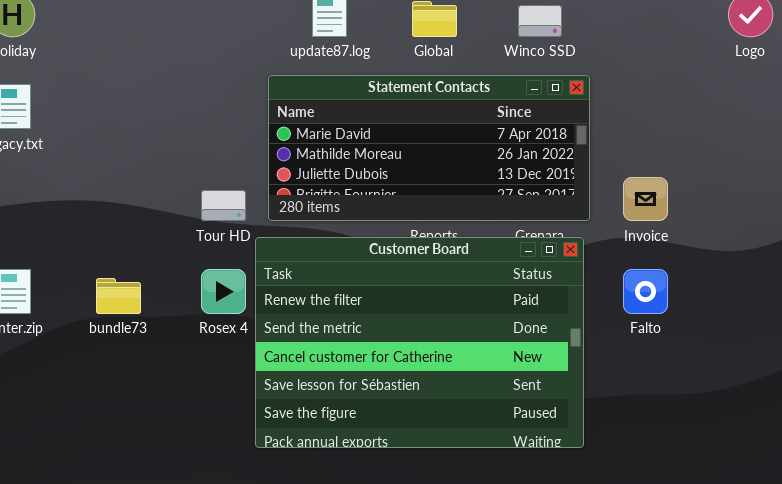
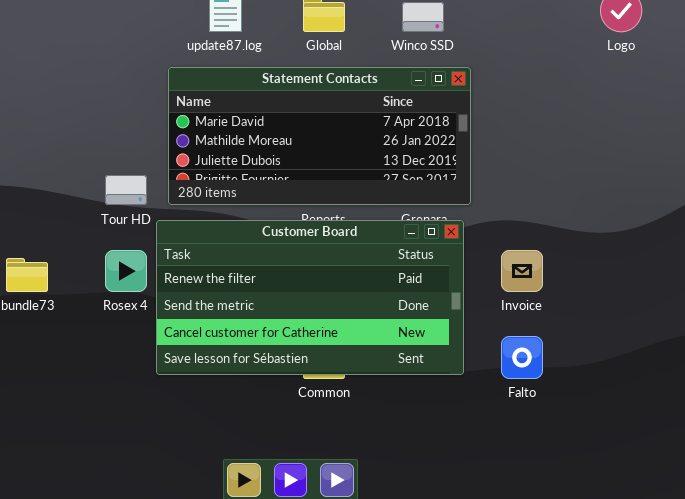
Invoice: [623,177,668,221] -> [501,250,543,292], moved
Customer Board: [255,237,584,448] -> [156,220,464,375], resized
Falto: [623,269,668,314] -> [501,336,543,379], moved

